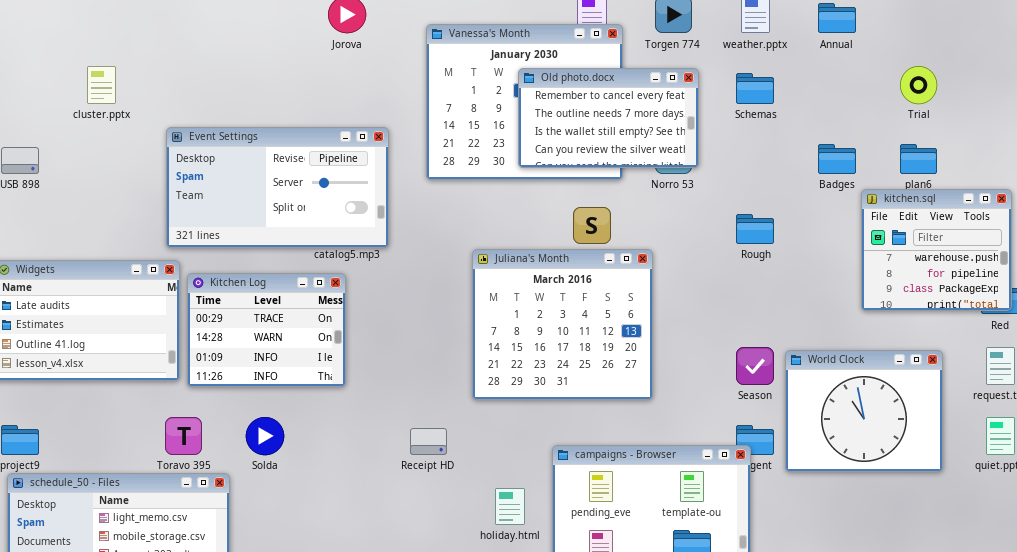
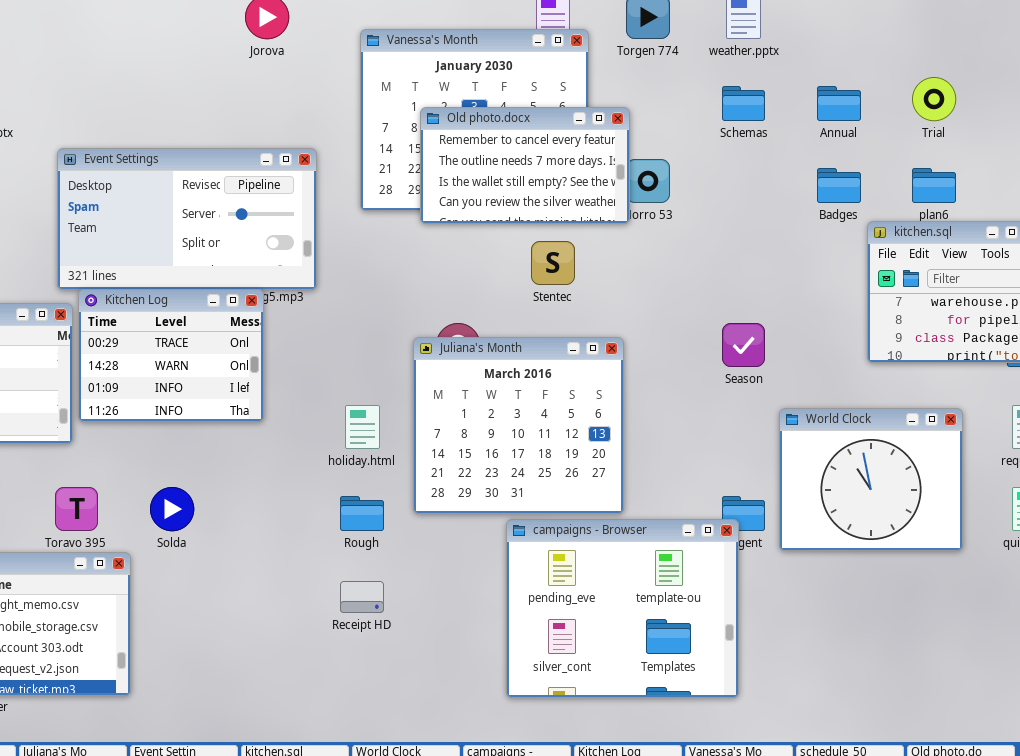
Annual: [818,3,856,33] -> [817,86,861,121], moved
Old photo.docx: [518,68,699,168] -> [420,107,630,224], moved
Rough: [736,214,774,244] -> [340,496,384,531], moved
Juliana's Month: [472,249,653,400] -> [413,337,624,514], moved
Kitchen Log: [187,273,346,387] -> [78,289,264,422], moved
Season: [736,347,774,385] -> [722,323,765,367], moved
Receipt HD: [410,428,447,455] -> [340,581,384,613], moved
holiday.html: [495,488,525,525] -> [345,405,380,449], moved

